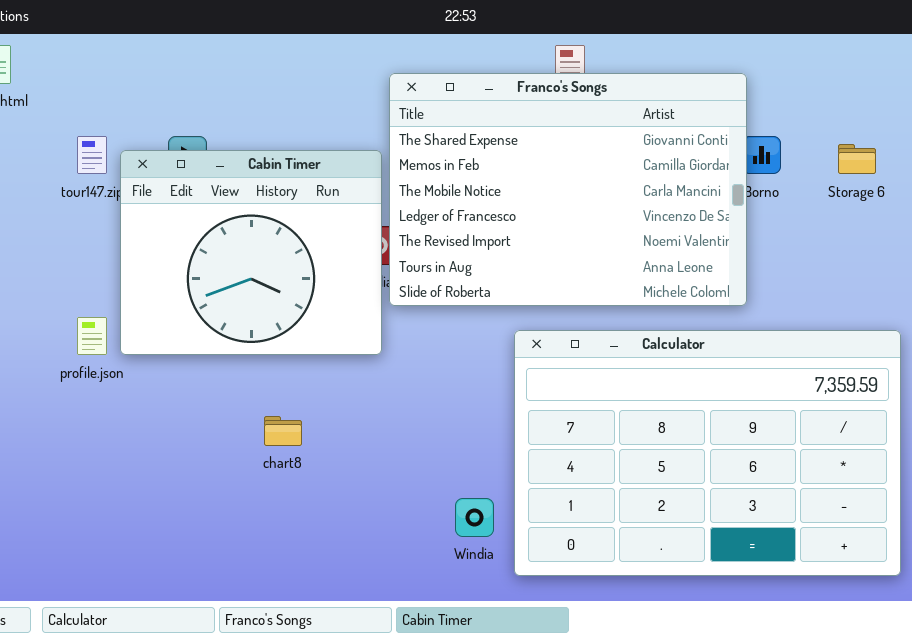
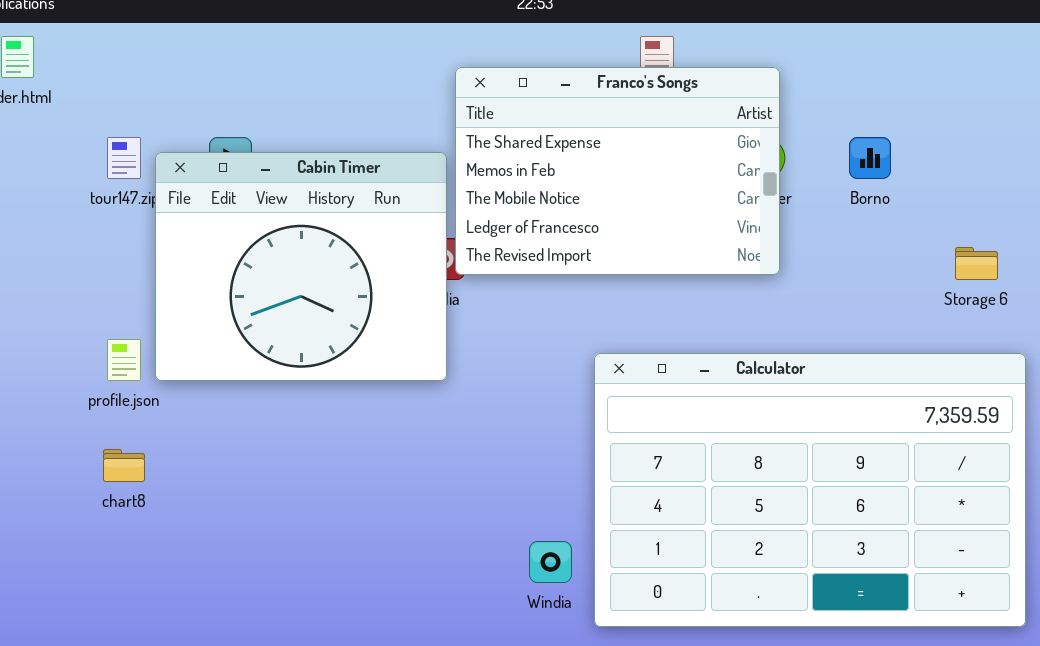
Franco's Songs: [389,73,747,306] -> [455,67,780,275], resized
Storage 6: [838,144,876,174] -> [955,247,998,280], moved
chart8: [264,416,302,446] -> [103,449,145,482], moved

